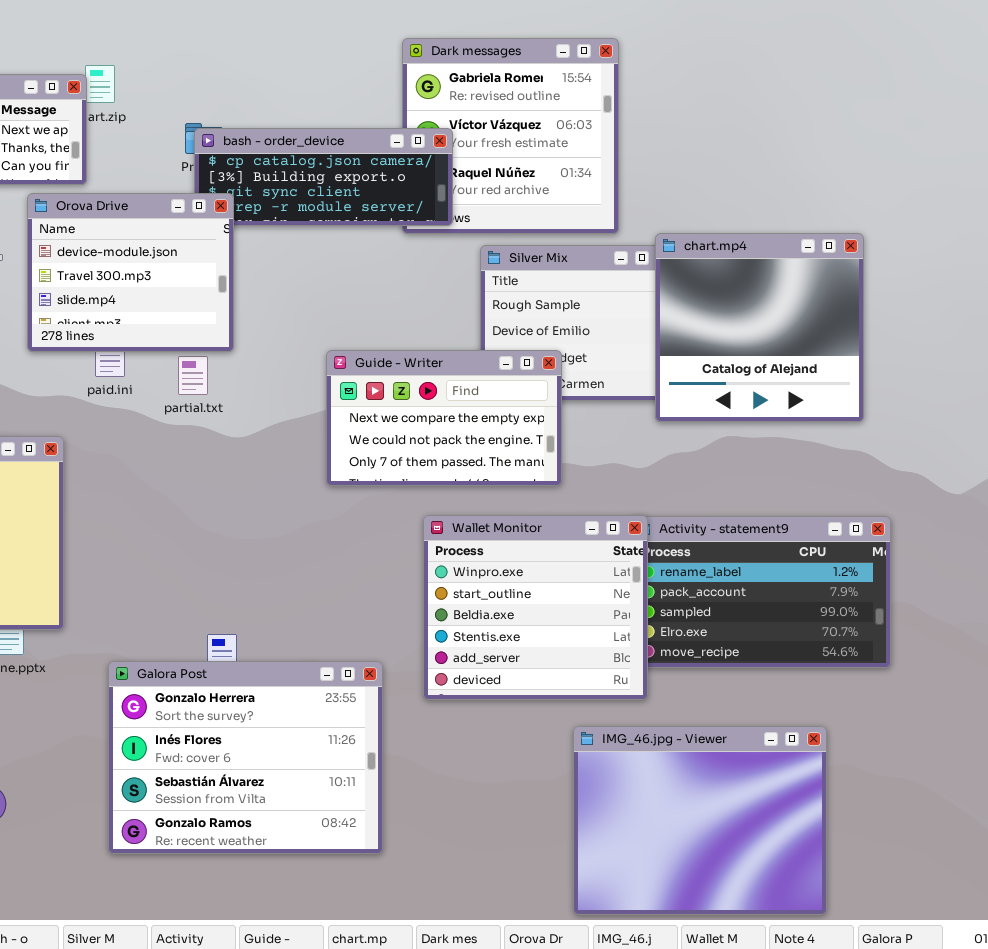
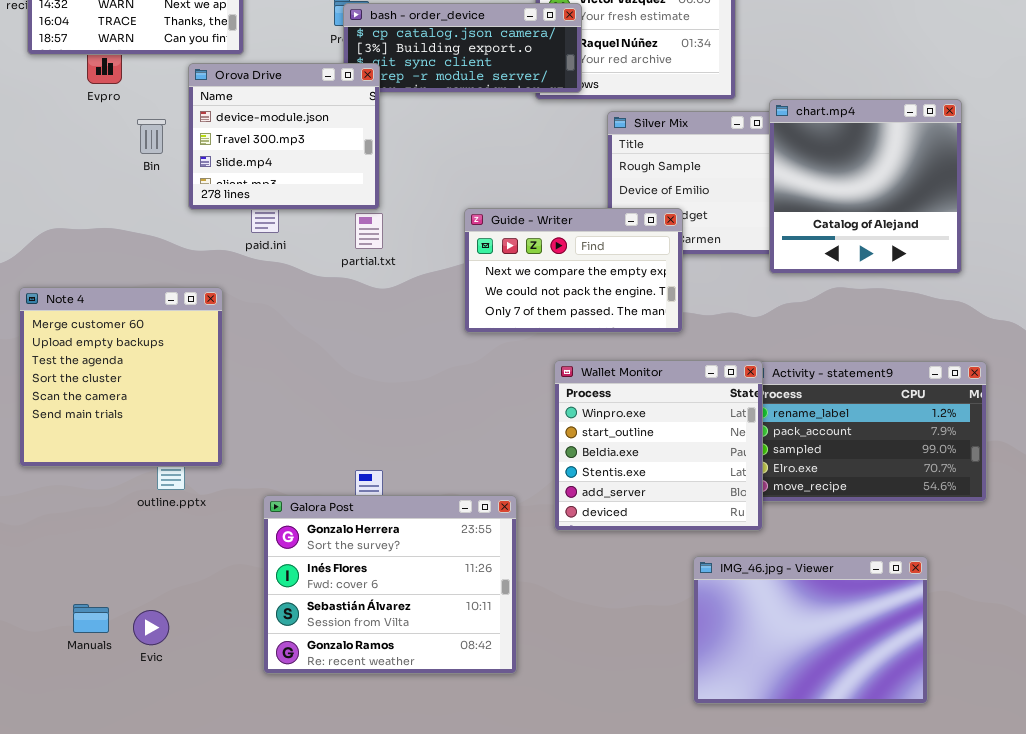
partial.txt: [178,356,208,395] -> [355,213,383,249], moved
IMG_46.jpg - Viewer: [573,726,827,915] -> [693,556,928,704], resized

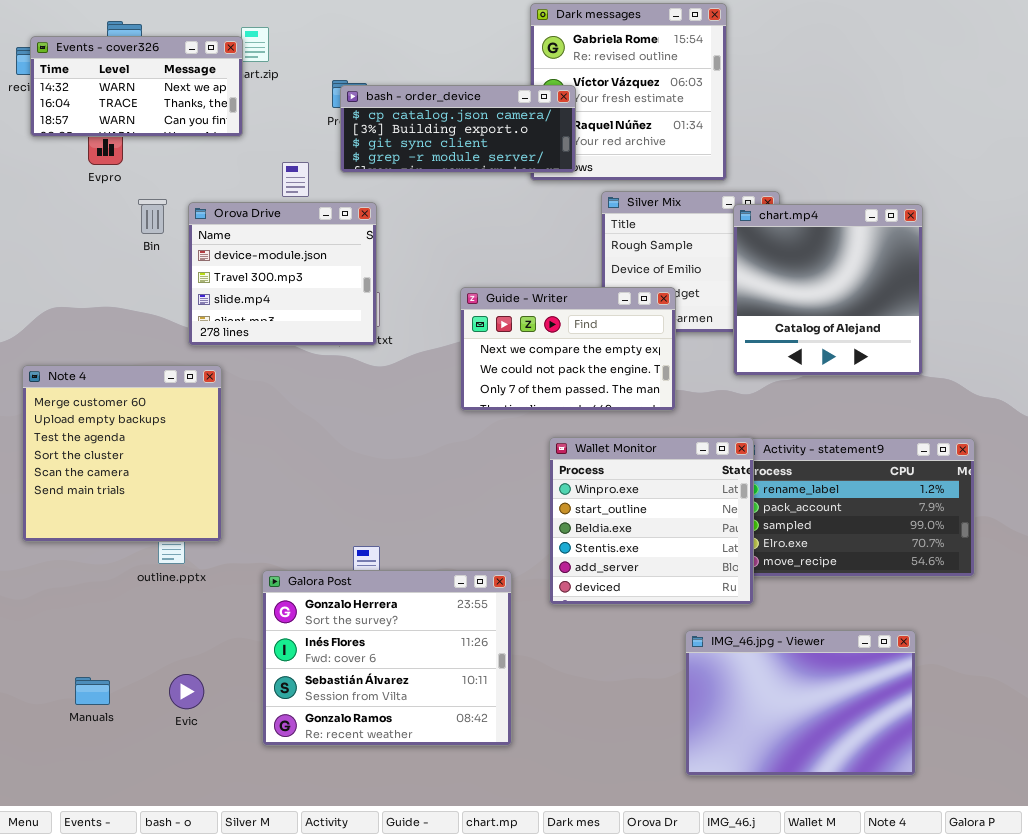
Orova Drive: [188,63,380,210] -> [188,202,377,346], moved
chart.mp4: [769,99,962,274] -> [733,204,923,376], moved
Evic: [133,610,169,645] -> [169,674,204,709], moved

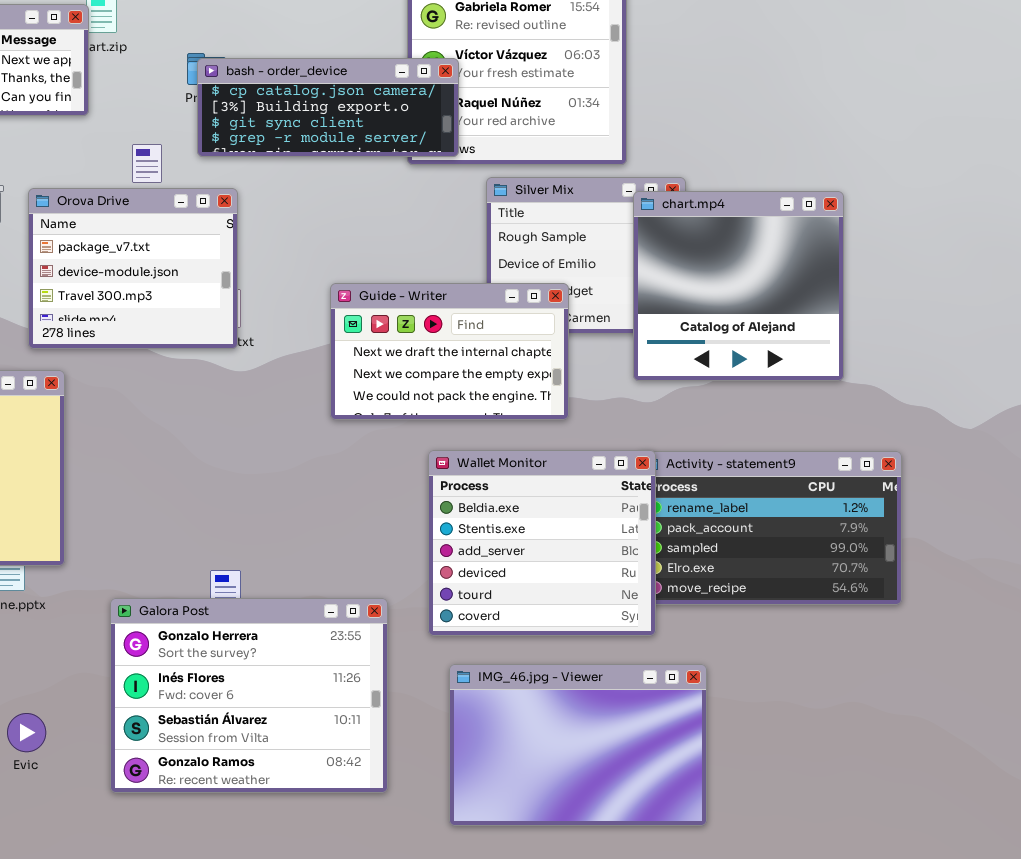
Orova Drive: [188,202,377,346] -> [28,188,238,349], scrolled up 1 row
Guide - Writer: [460,287,676,411] -> [330,283,569,420], scrolled up 1 row
Wallet Monitor: [549,437,754,605] -> [428,450,656,636], scrolled down 2 rows
IMG_46.jpg - Viewer: [685,630,916,776] -> [449,664,707,826], moved

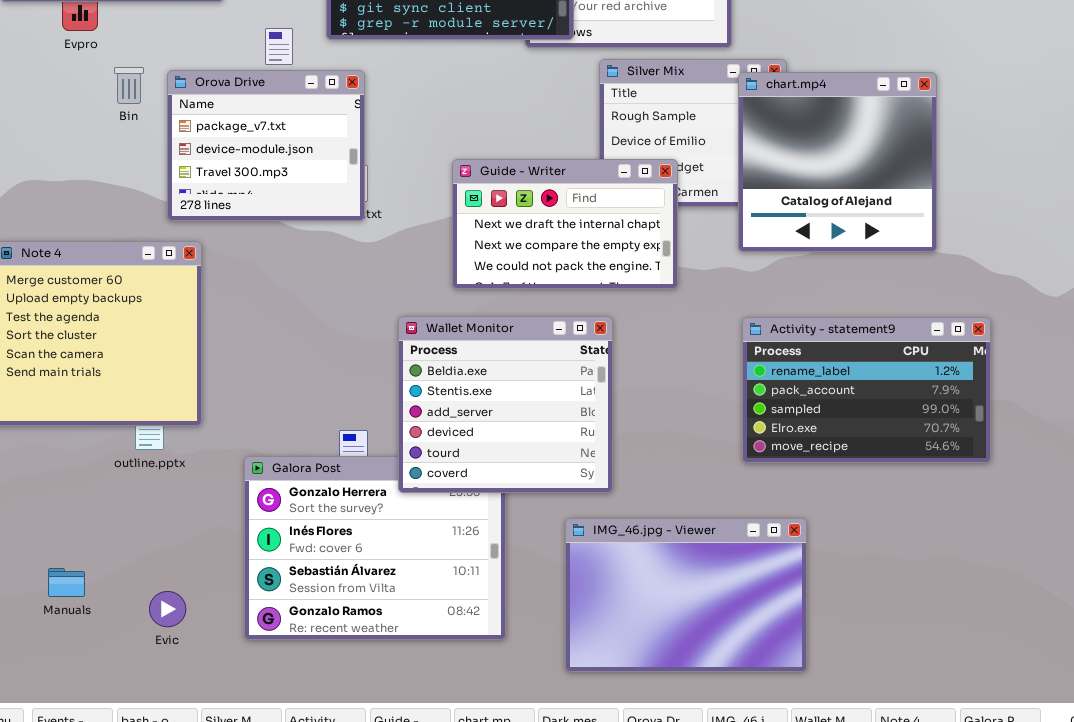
Wallet Monitor: [428,450,656,636] -> [398,316,613,493], moved
Evic: [7,713,46,752] -> [149,591,186,627], moved

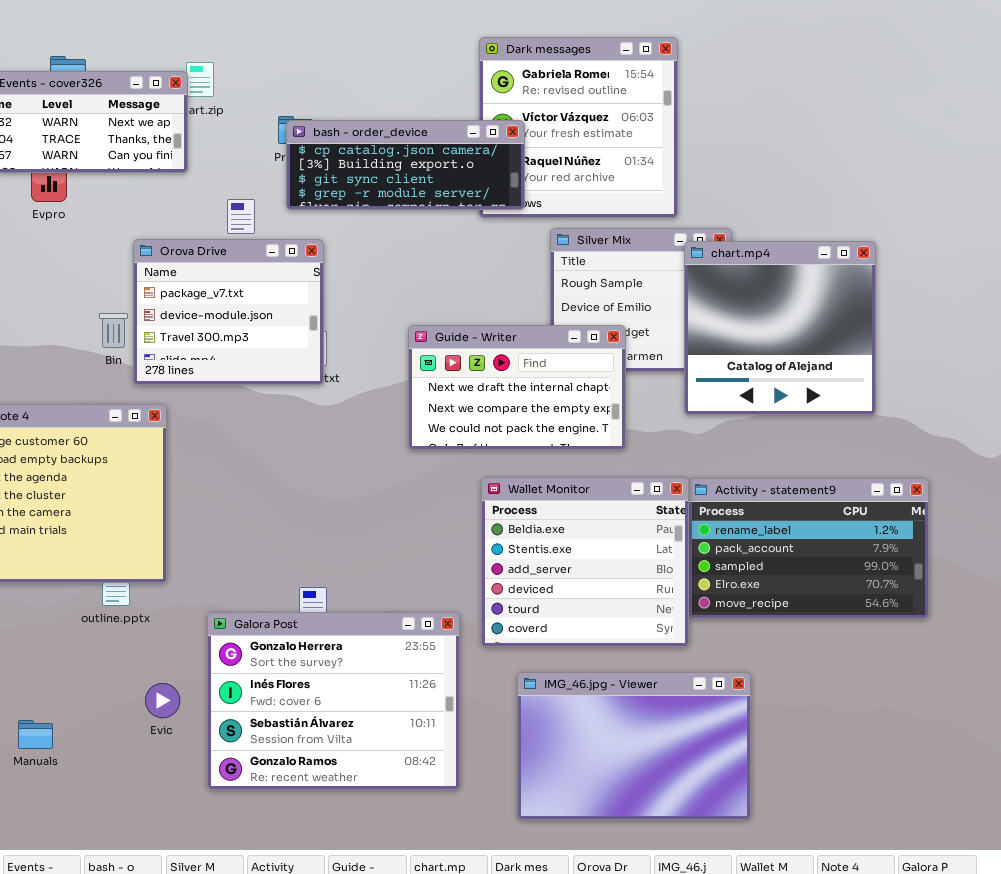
Bin: [114,67,144,104] -> [99,313,128,348], moved
Wallet Monitor: [398,316,613,493] -> [481,477,689,647], moved
Evic: [149,591,186,627] -> [145,683,180,718], moved

